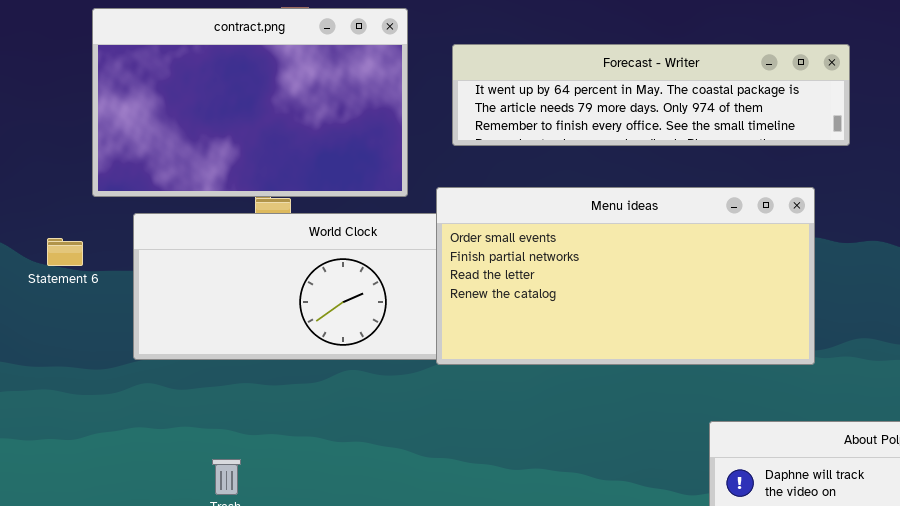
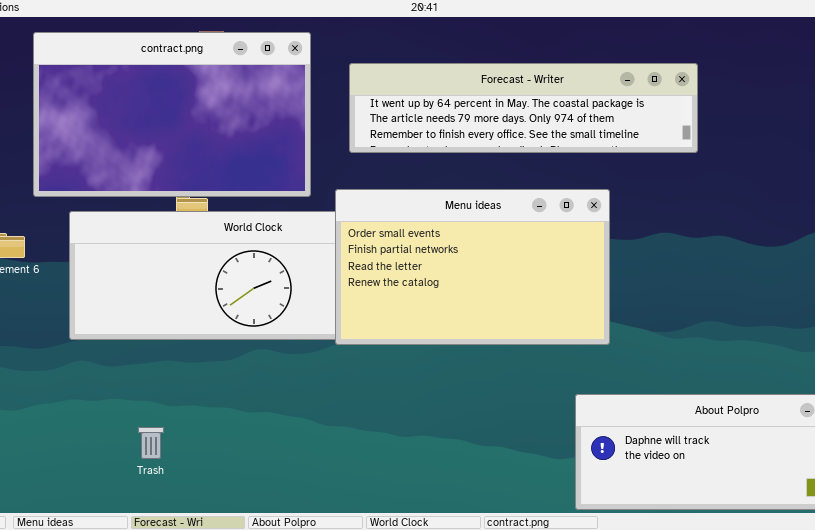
Menu ideas: [436,187,815,365] -> [335,189,610,345], resized

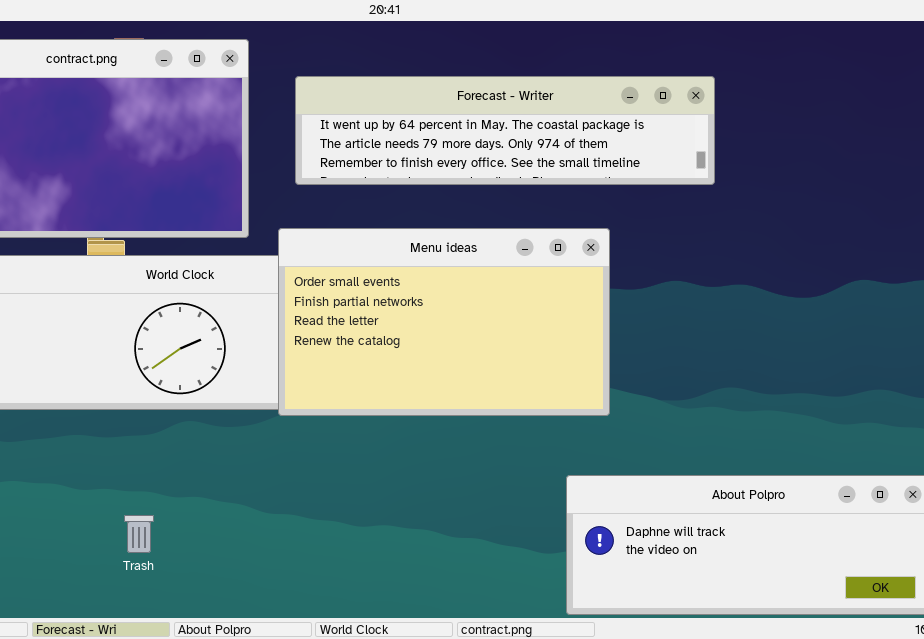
Trash: [138,427,164,459] -> [124,515,154,553], moved

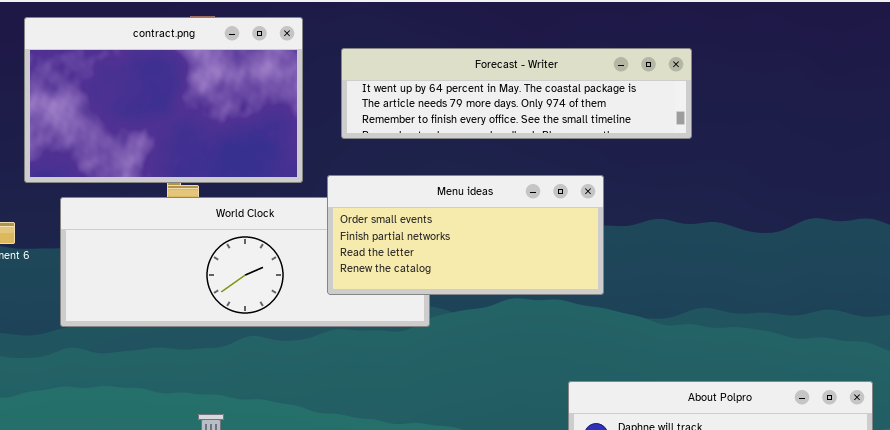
Menu ideas: [278,228,610,416] -> [327,175,604,295], resized

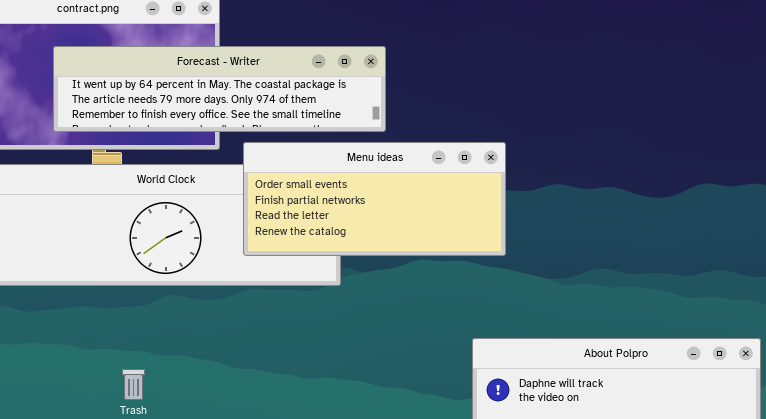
Forecast - Writer: [341,48,692,139] -> [53,46,386,132], moved

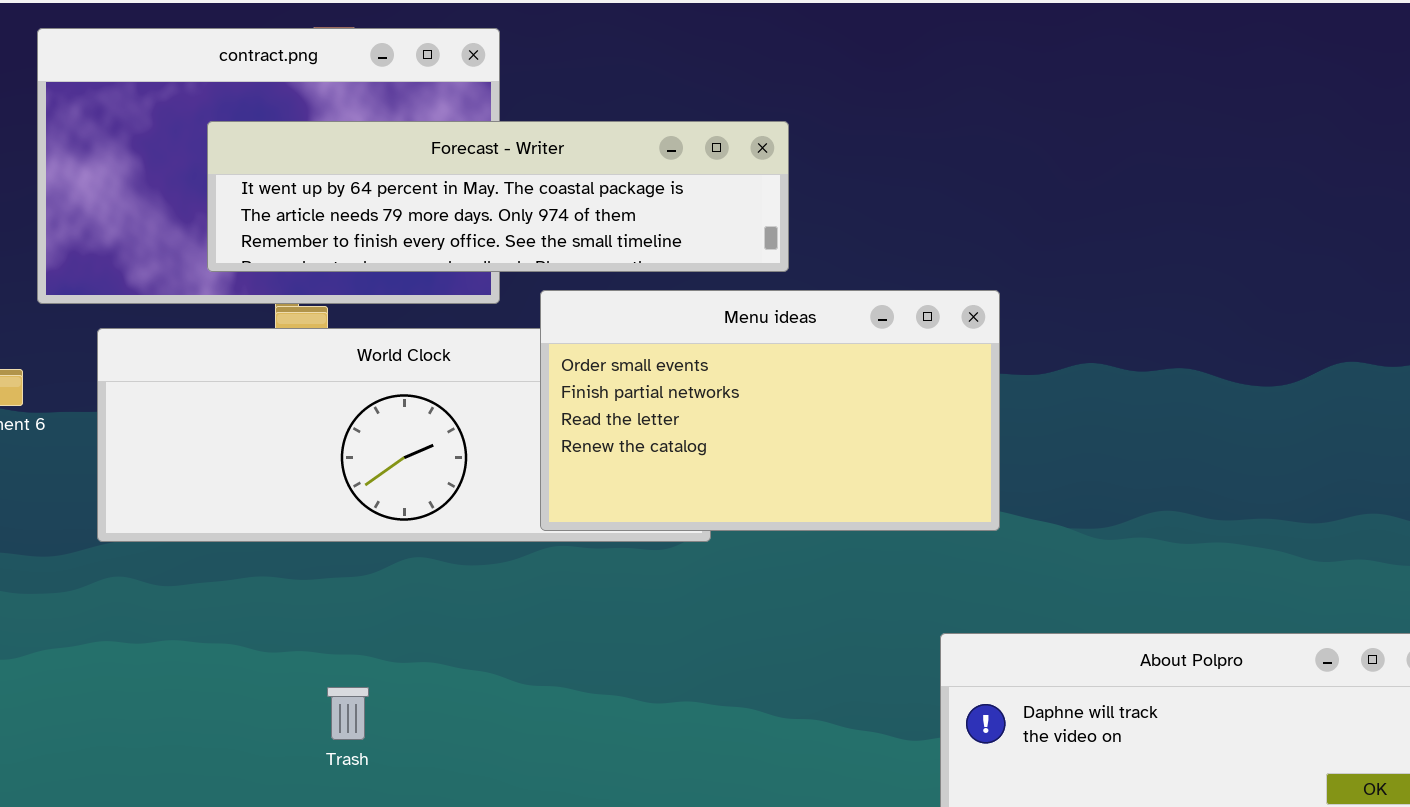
Menu ideas: [243,142,506,256] -> [540,290,1000,531], resized

